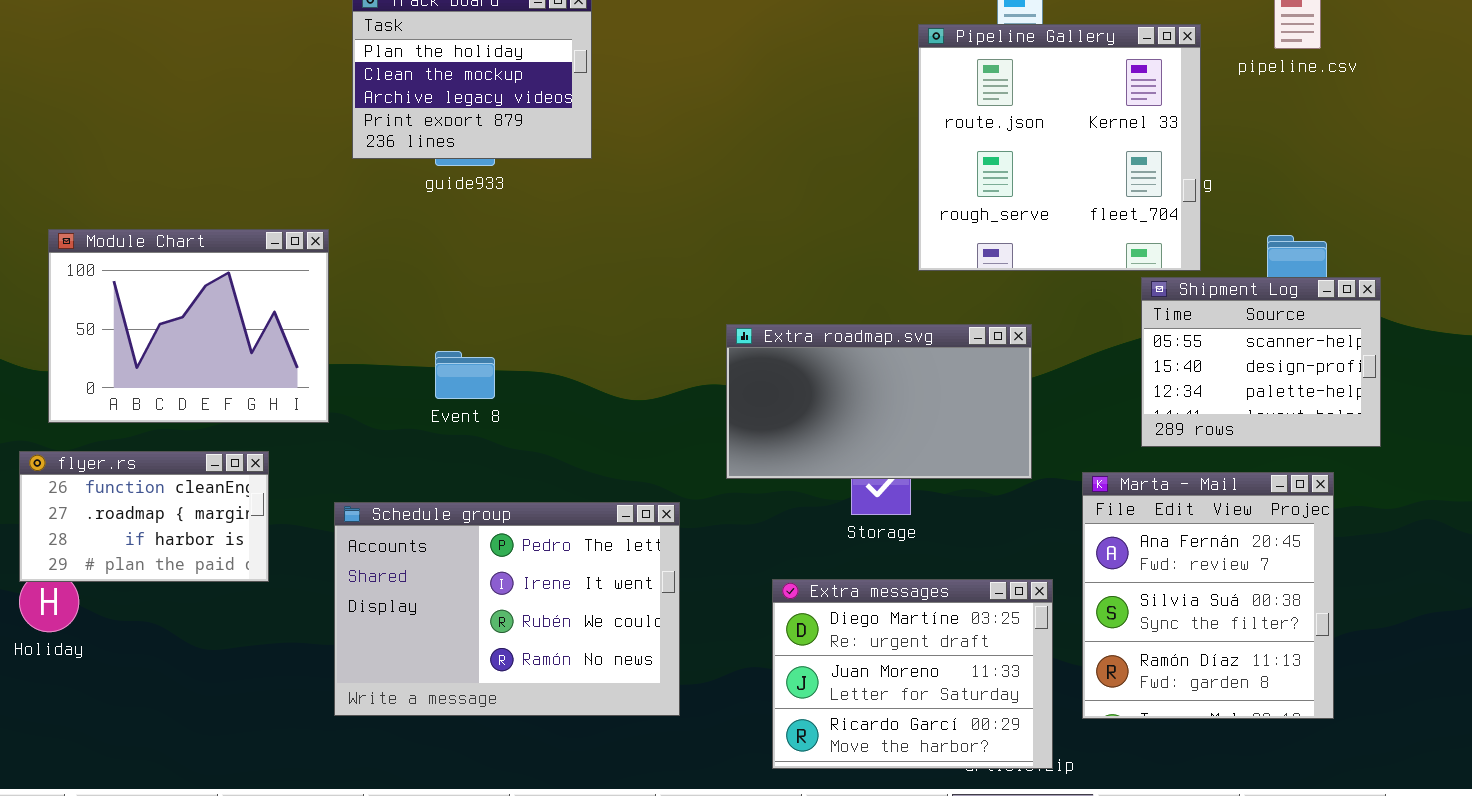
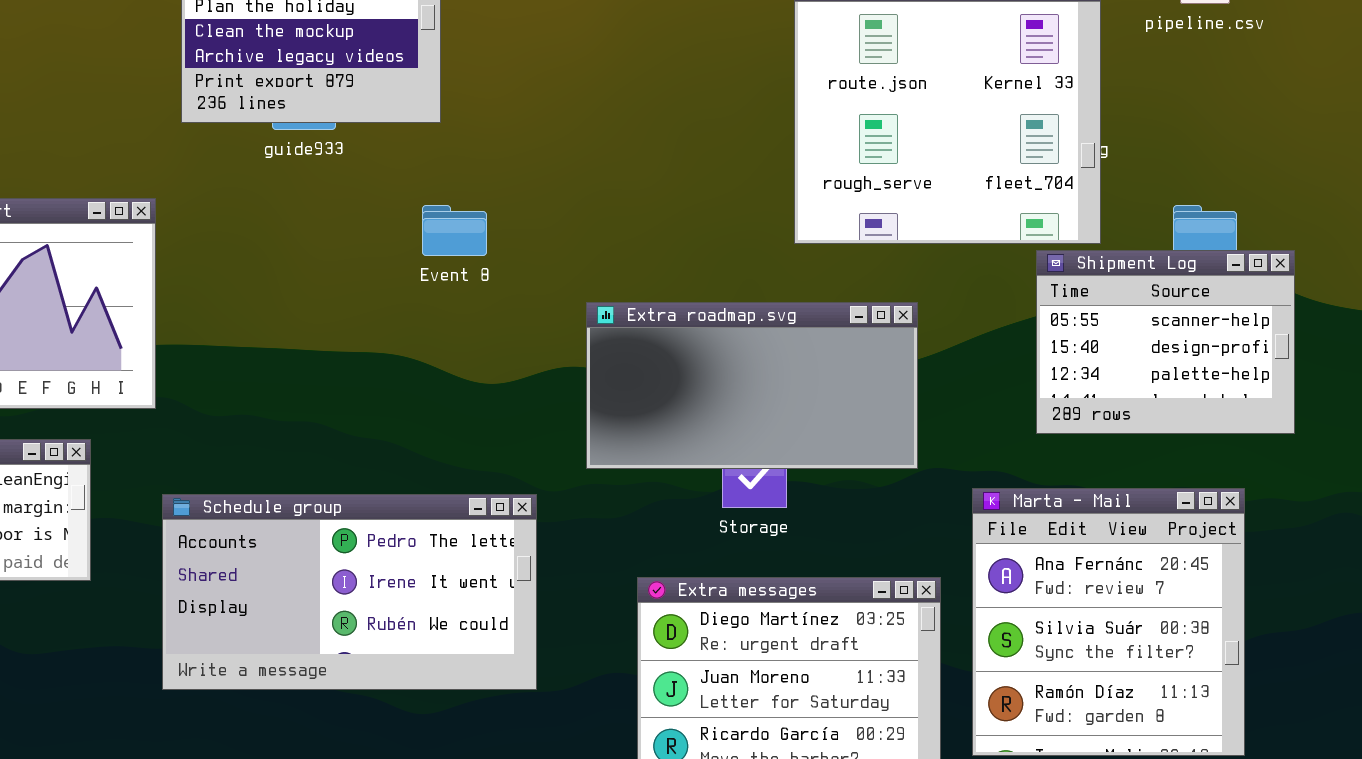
Event 8: [435,351,495,399] -> [422,205,487,256], moved
Marta - Mail: [1082,472,1334,719] -> [972,488,1245,756], moved
Schedule group: [334,502,680,716] -> [162,494,537,690], resized

